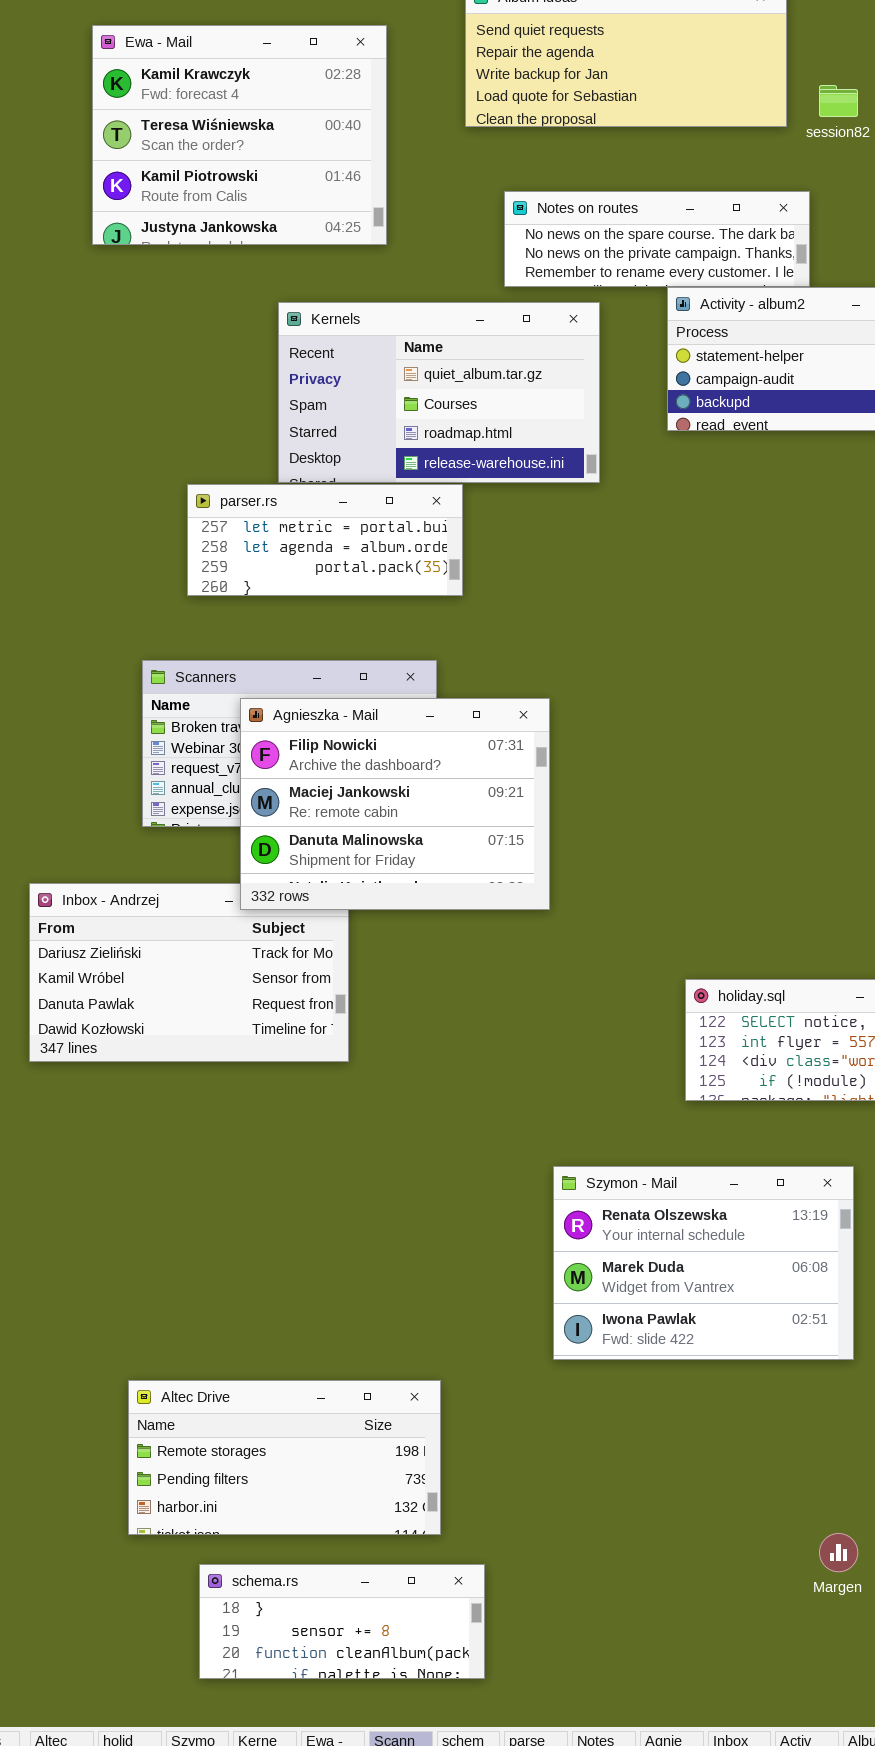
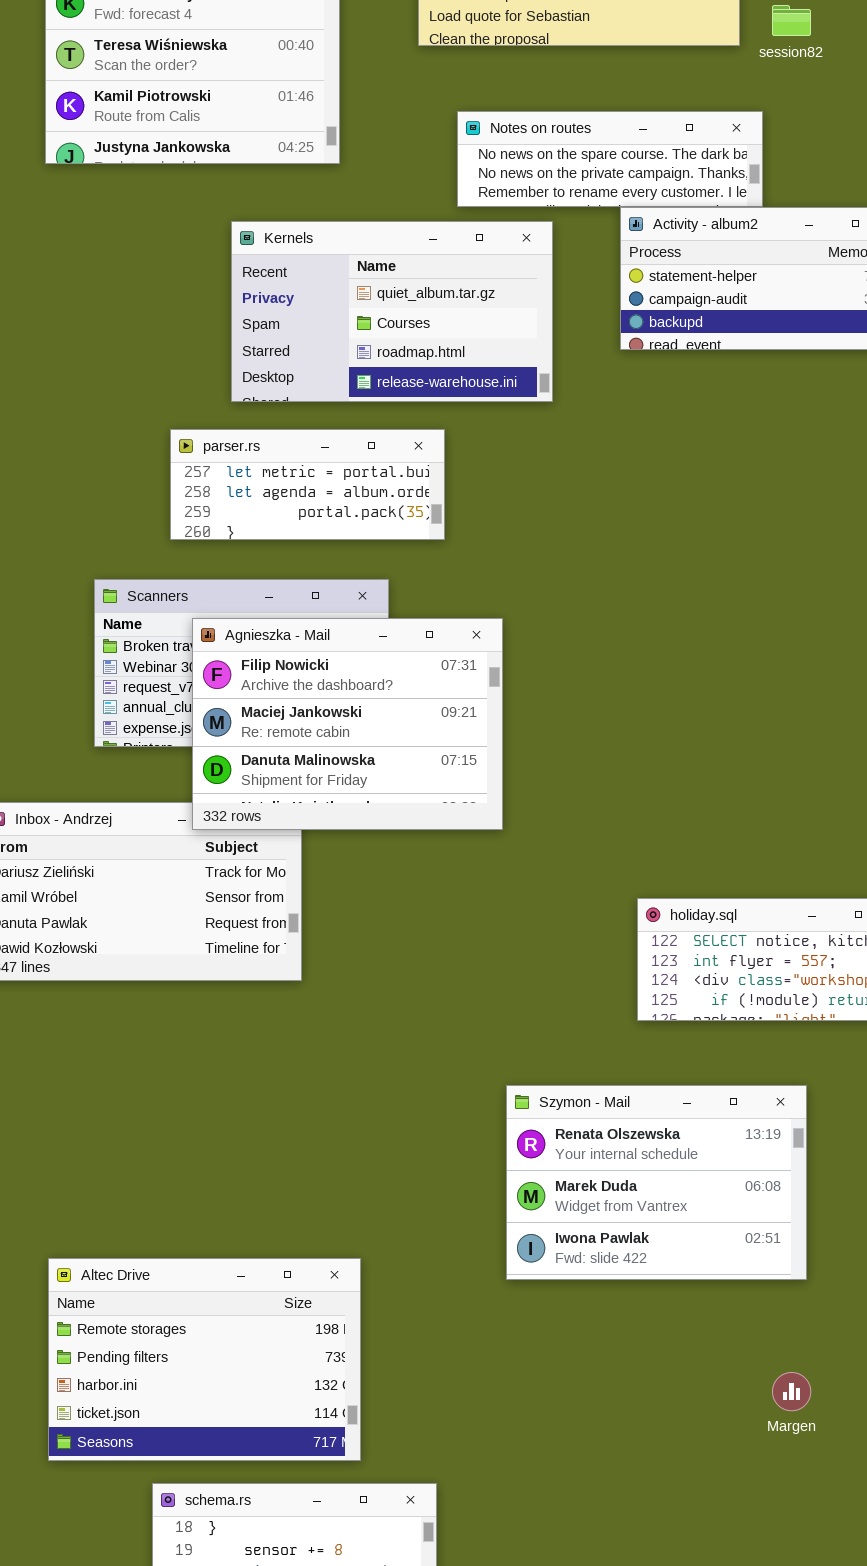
parser.rs: [187,484,463,596] -> [170,429,445,540], moved
Altec Drive: [128,1380,441,1535] -> [48,1258,361,1461], moved, resized
Margen: [819,1533,858,1572] -> [772,1372,811,1411], moved

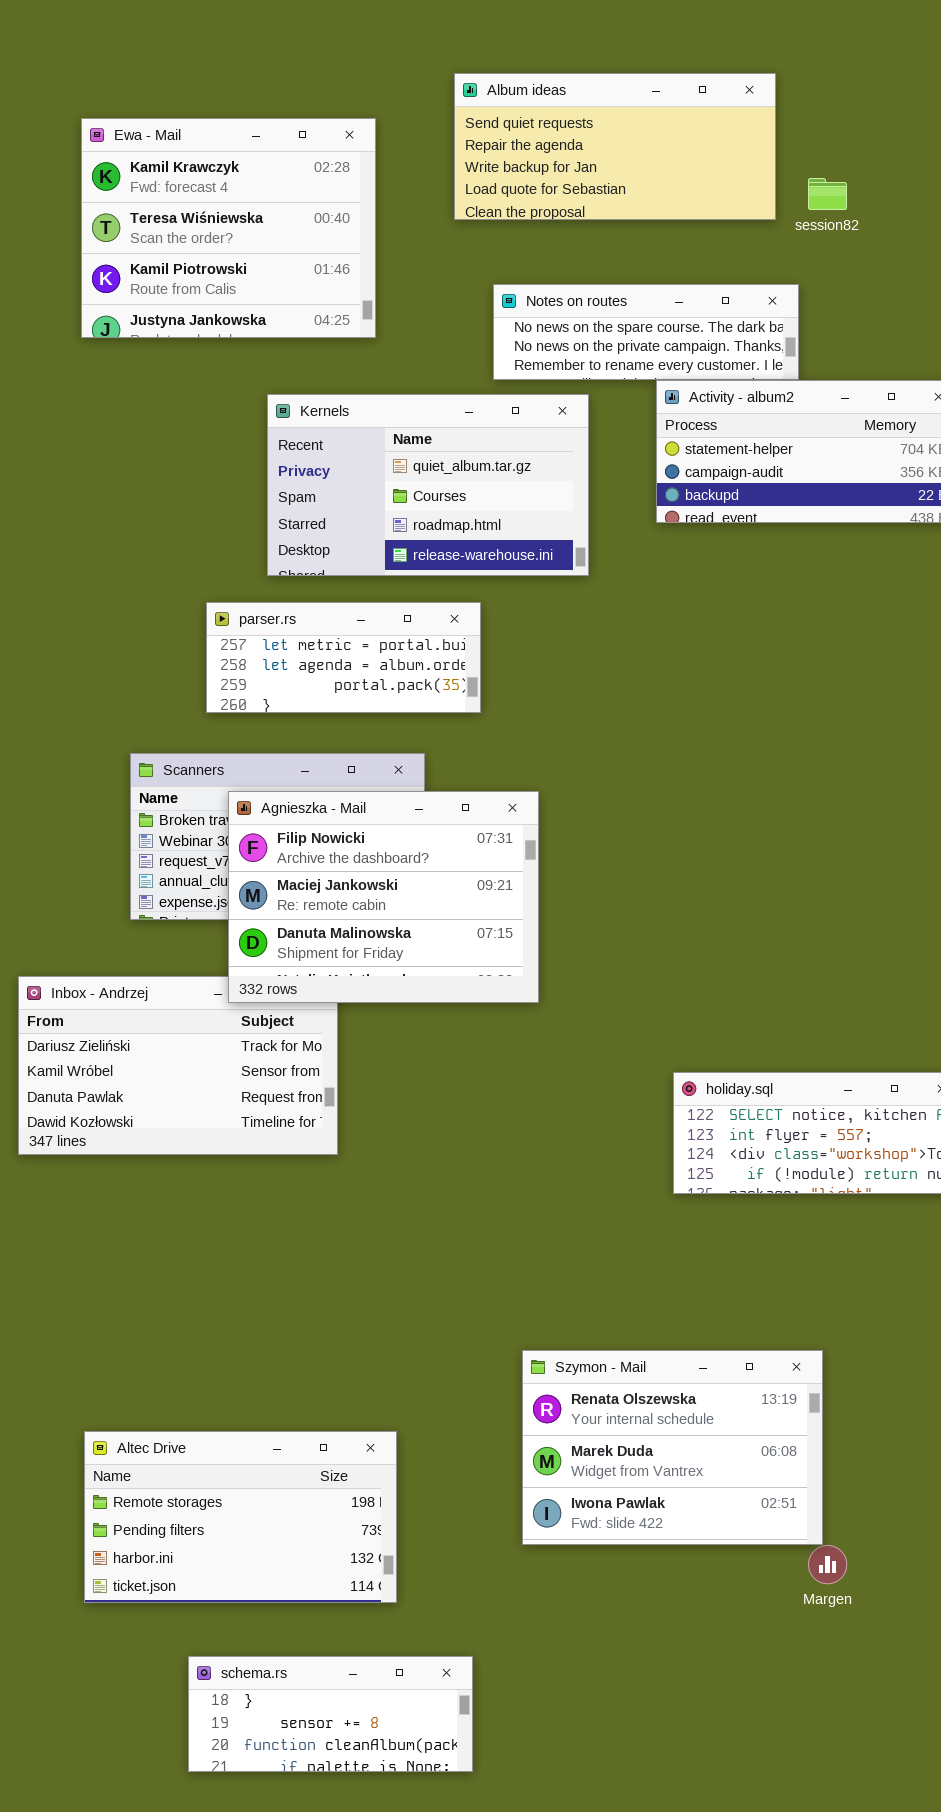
Szymon - Mail: [506,1085,807,1280] -> [522,1350,823,1545], moved
Altec Drive: [48,1258,361,1461] -> [84,1431,397,1603], resized

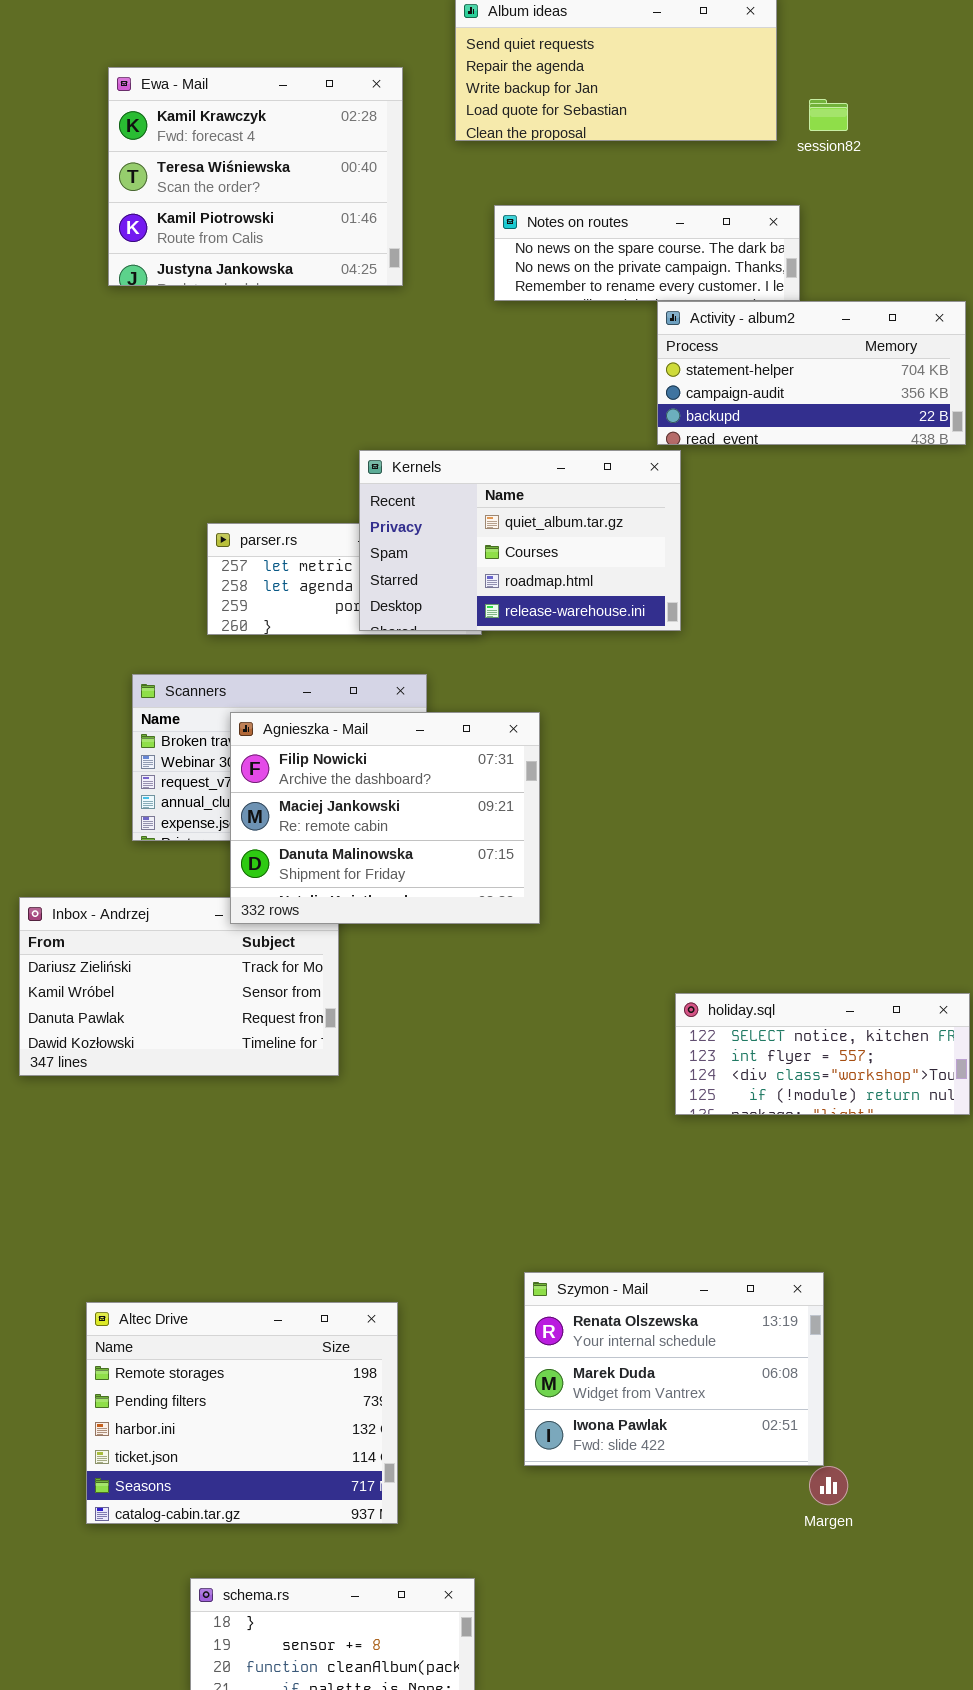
Ewa - Mail: [81,118,376,338] -> [108,67,403,286], moved
Kernels: [267,394,589,576] -> [359,450,681,631], moved
Altec Drive: [84,1431,397,1603] -> [86,1302,398,1524], resized

